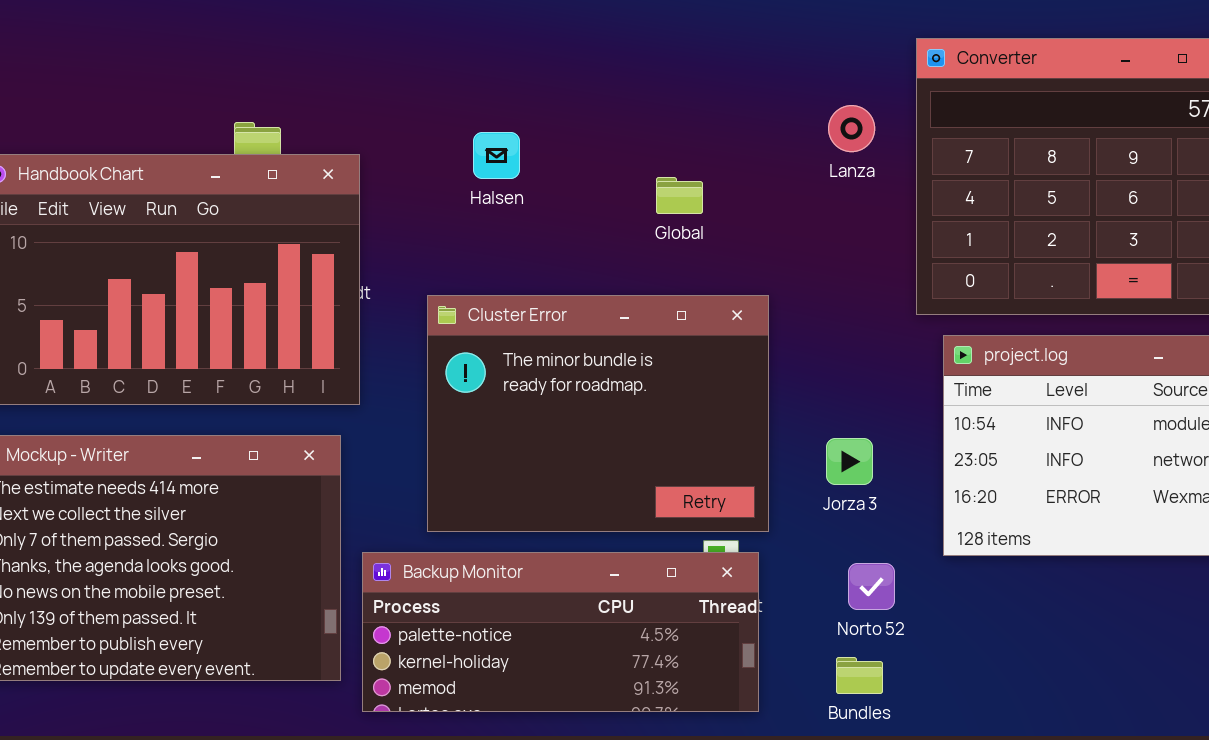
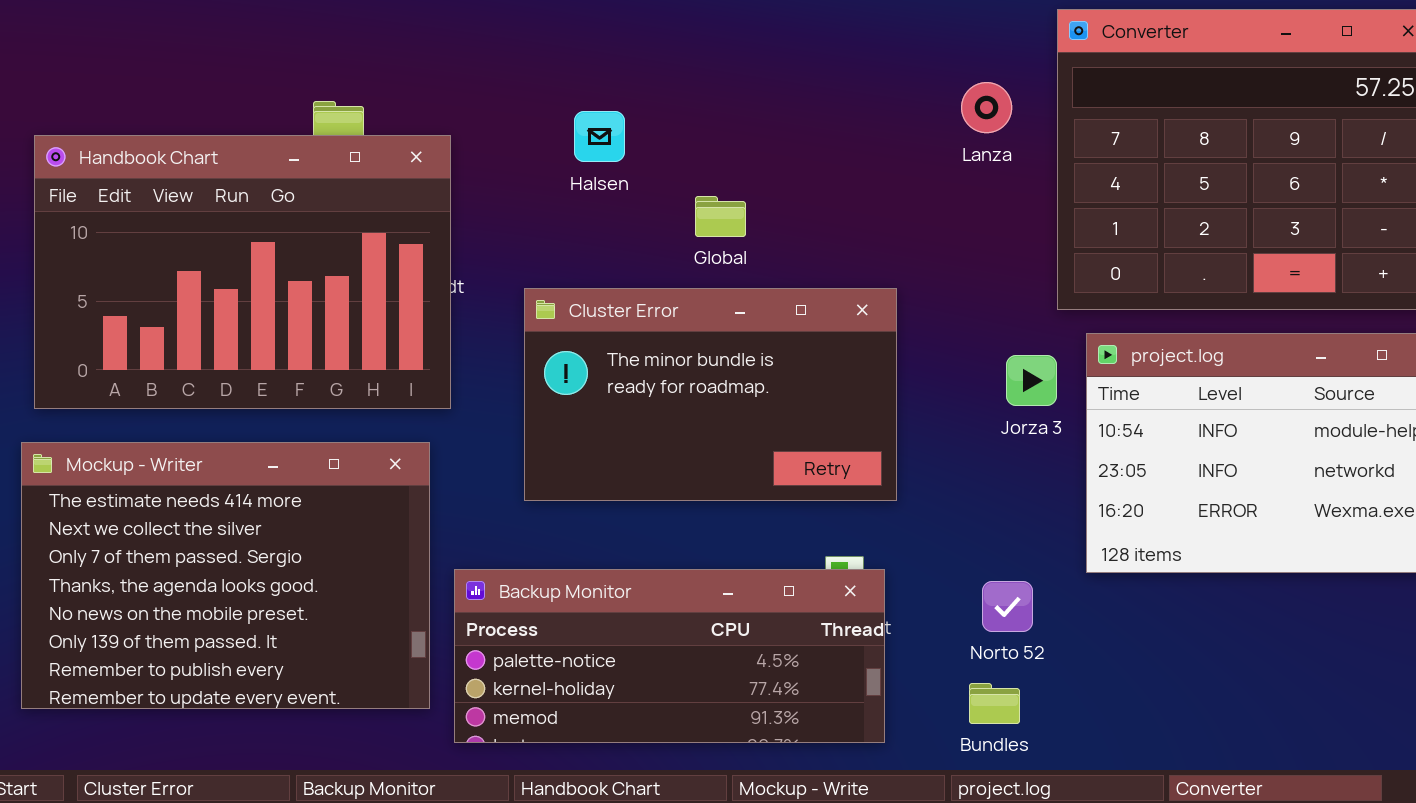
Global: [656,177,703,214] -> [695,196,746,237], moved
Cluster Error: [427,295,769,532] -> [524,288,897,501], resized
Jorza 3: [826,438,873,485] -> [1006,355,1057,406], moved

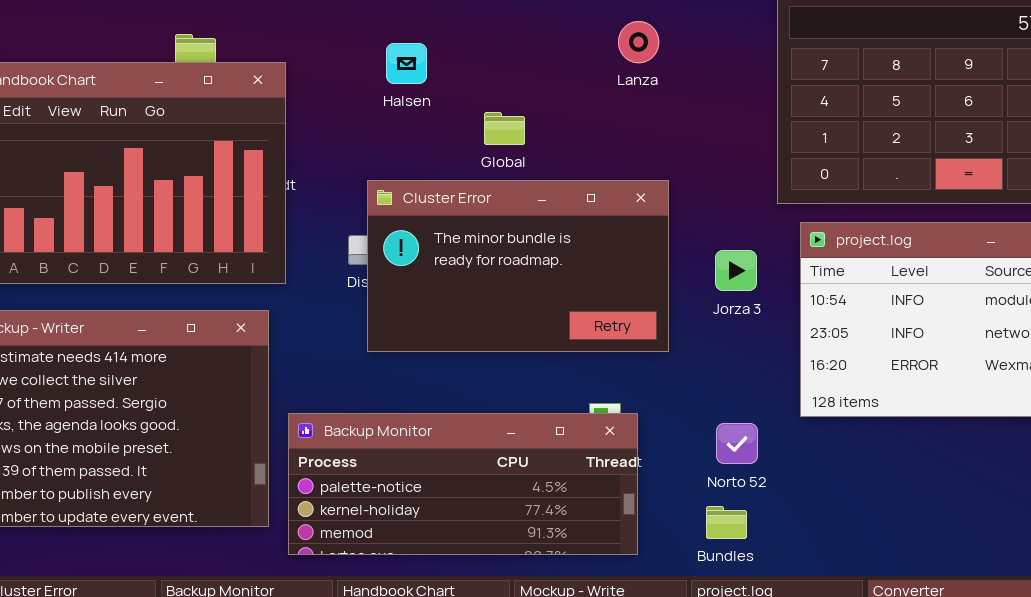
Lanza: [961,82,1012,133] -> [618,21,659,63], moved
Cluster Error: [524,288,897,501] -> [367,180,669,352], moved
Jorza 3: [1006,355,1057,406] -> [715,250,757,291], moved

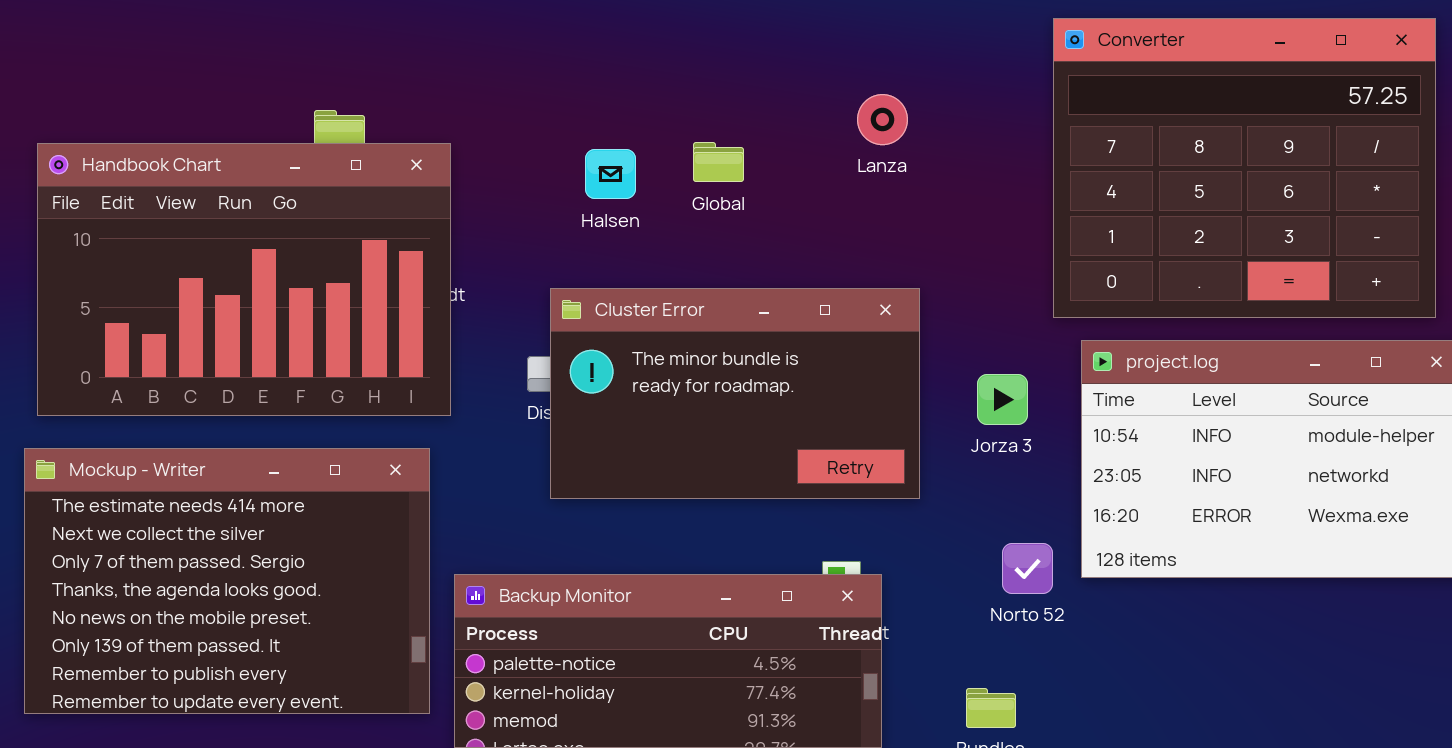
Halsen: [386,43,427,84] -> [585,149,636,199], moved
Global: [484,112,525,145] -> [693,142,744,182], moved
Norto 52: [716,423,758,464] -> [1002,543,1053,594], moved

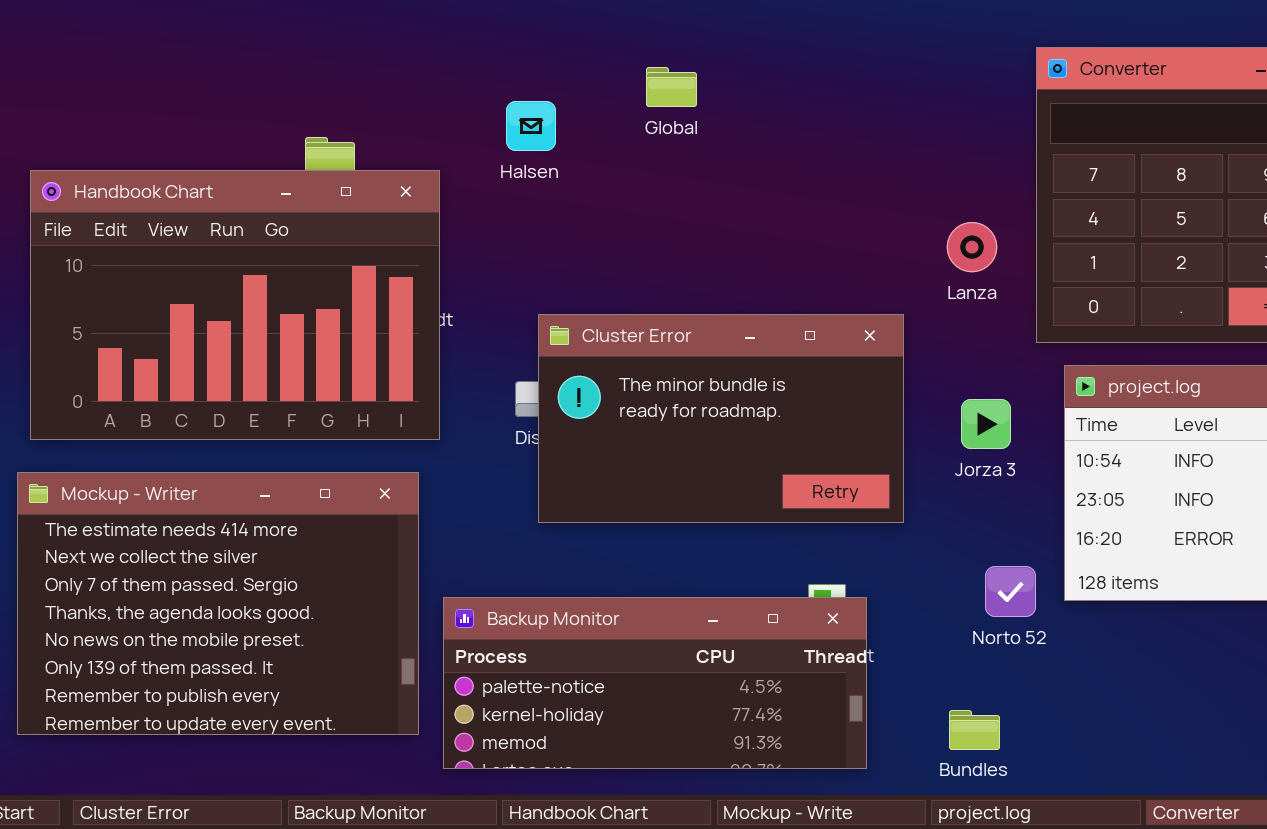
Lanza: [857,94,908,145] -> [947,222,997,272], moved
Global: [693,142,744,182] -> [646,67,697,107], moved
Halsen: [585,149,636,199] -> [506,101,556,151], moved

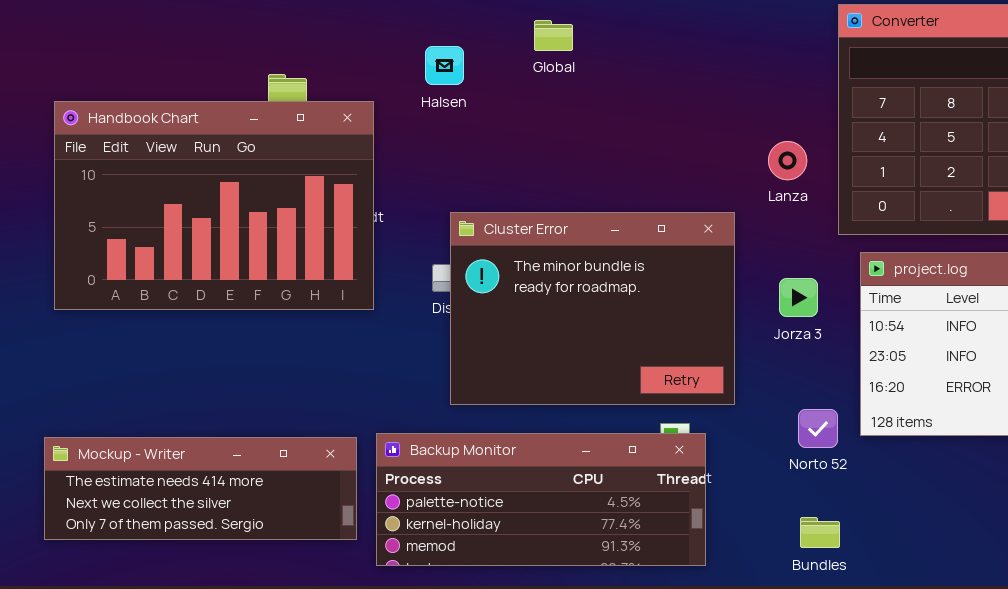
Cluster Error: [538,314,904,523] -> [450,212,735,405], resized
Mockup - Writer: [17,472,419,735] -> [44,437,357,540], resized
Bundles: [949,710,1000,750] -> [800,517,840,548], moved

